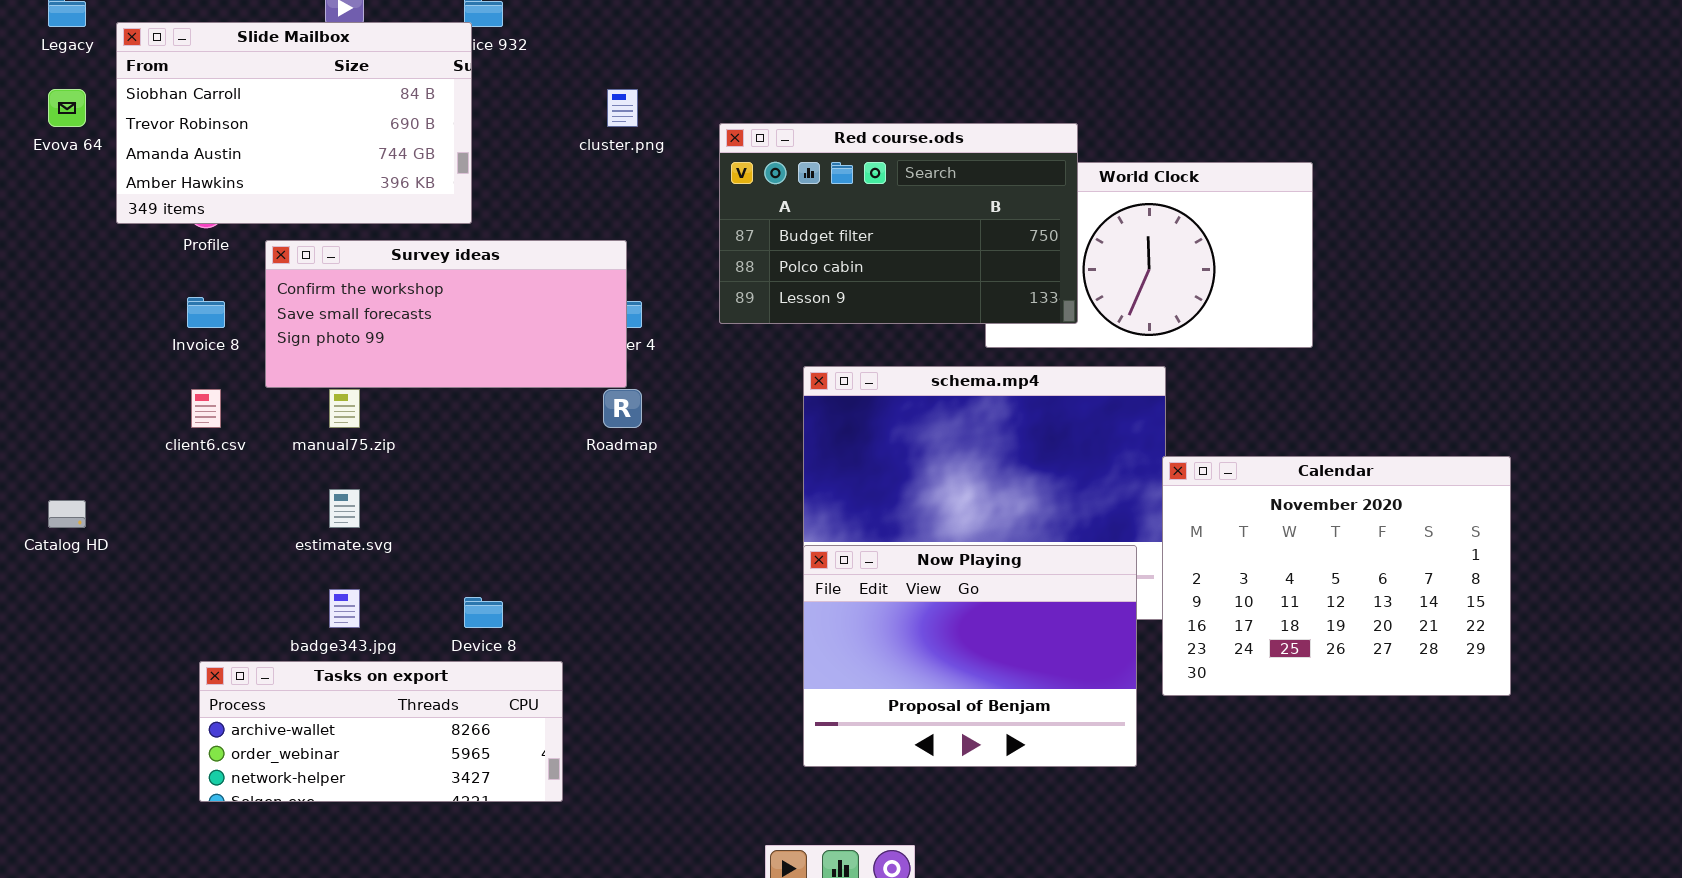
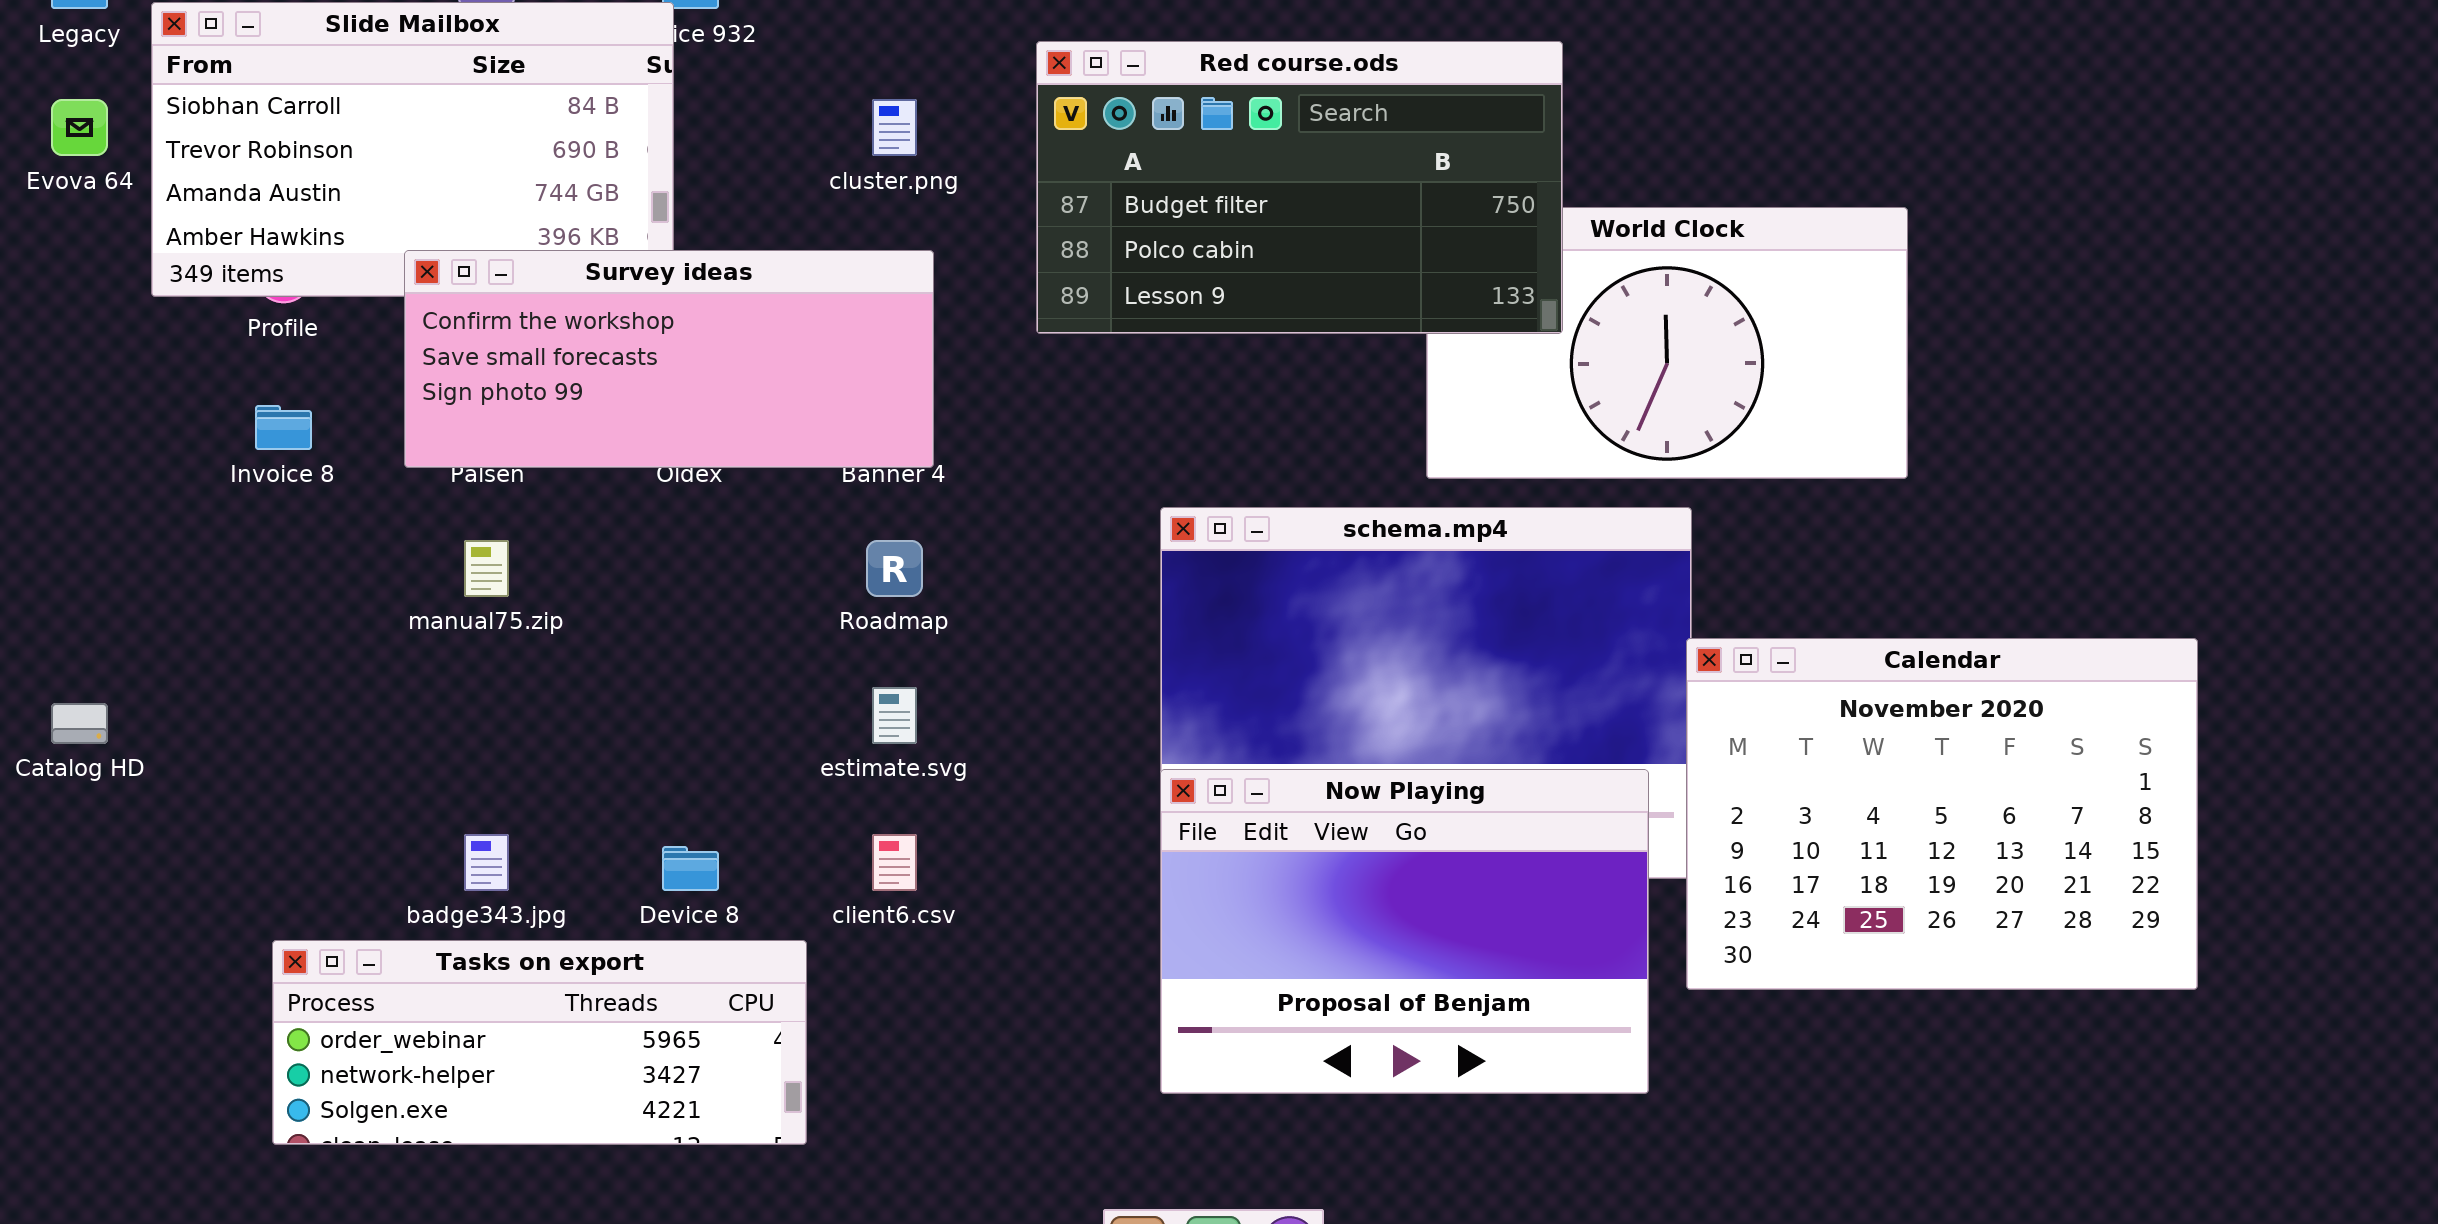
Red course.ods: [719,123,1078,324] -> [1036,41,1563,334], moved
Survey ideas: [265,240,627,388] -> [404,250,934,468], moved
client6.csv: [191,389,221,428] -> [872,834,917,891], moved
estimate.svg: [329,489,360,528] -> [872,687,917,744], moved
Tasks on export: [199,661,563,802] -> [272,940,807,1145], scrolled down 1 row

